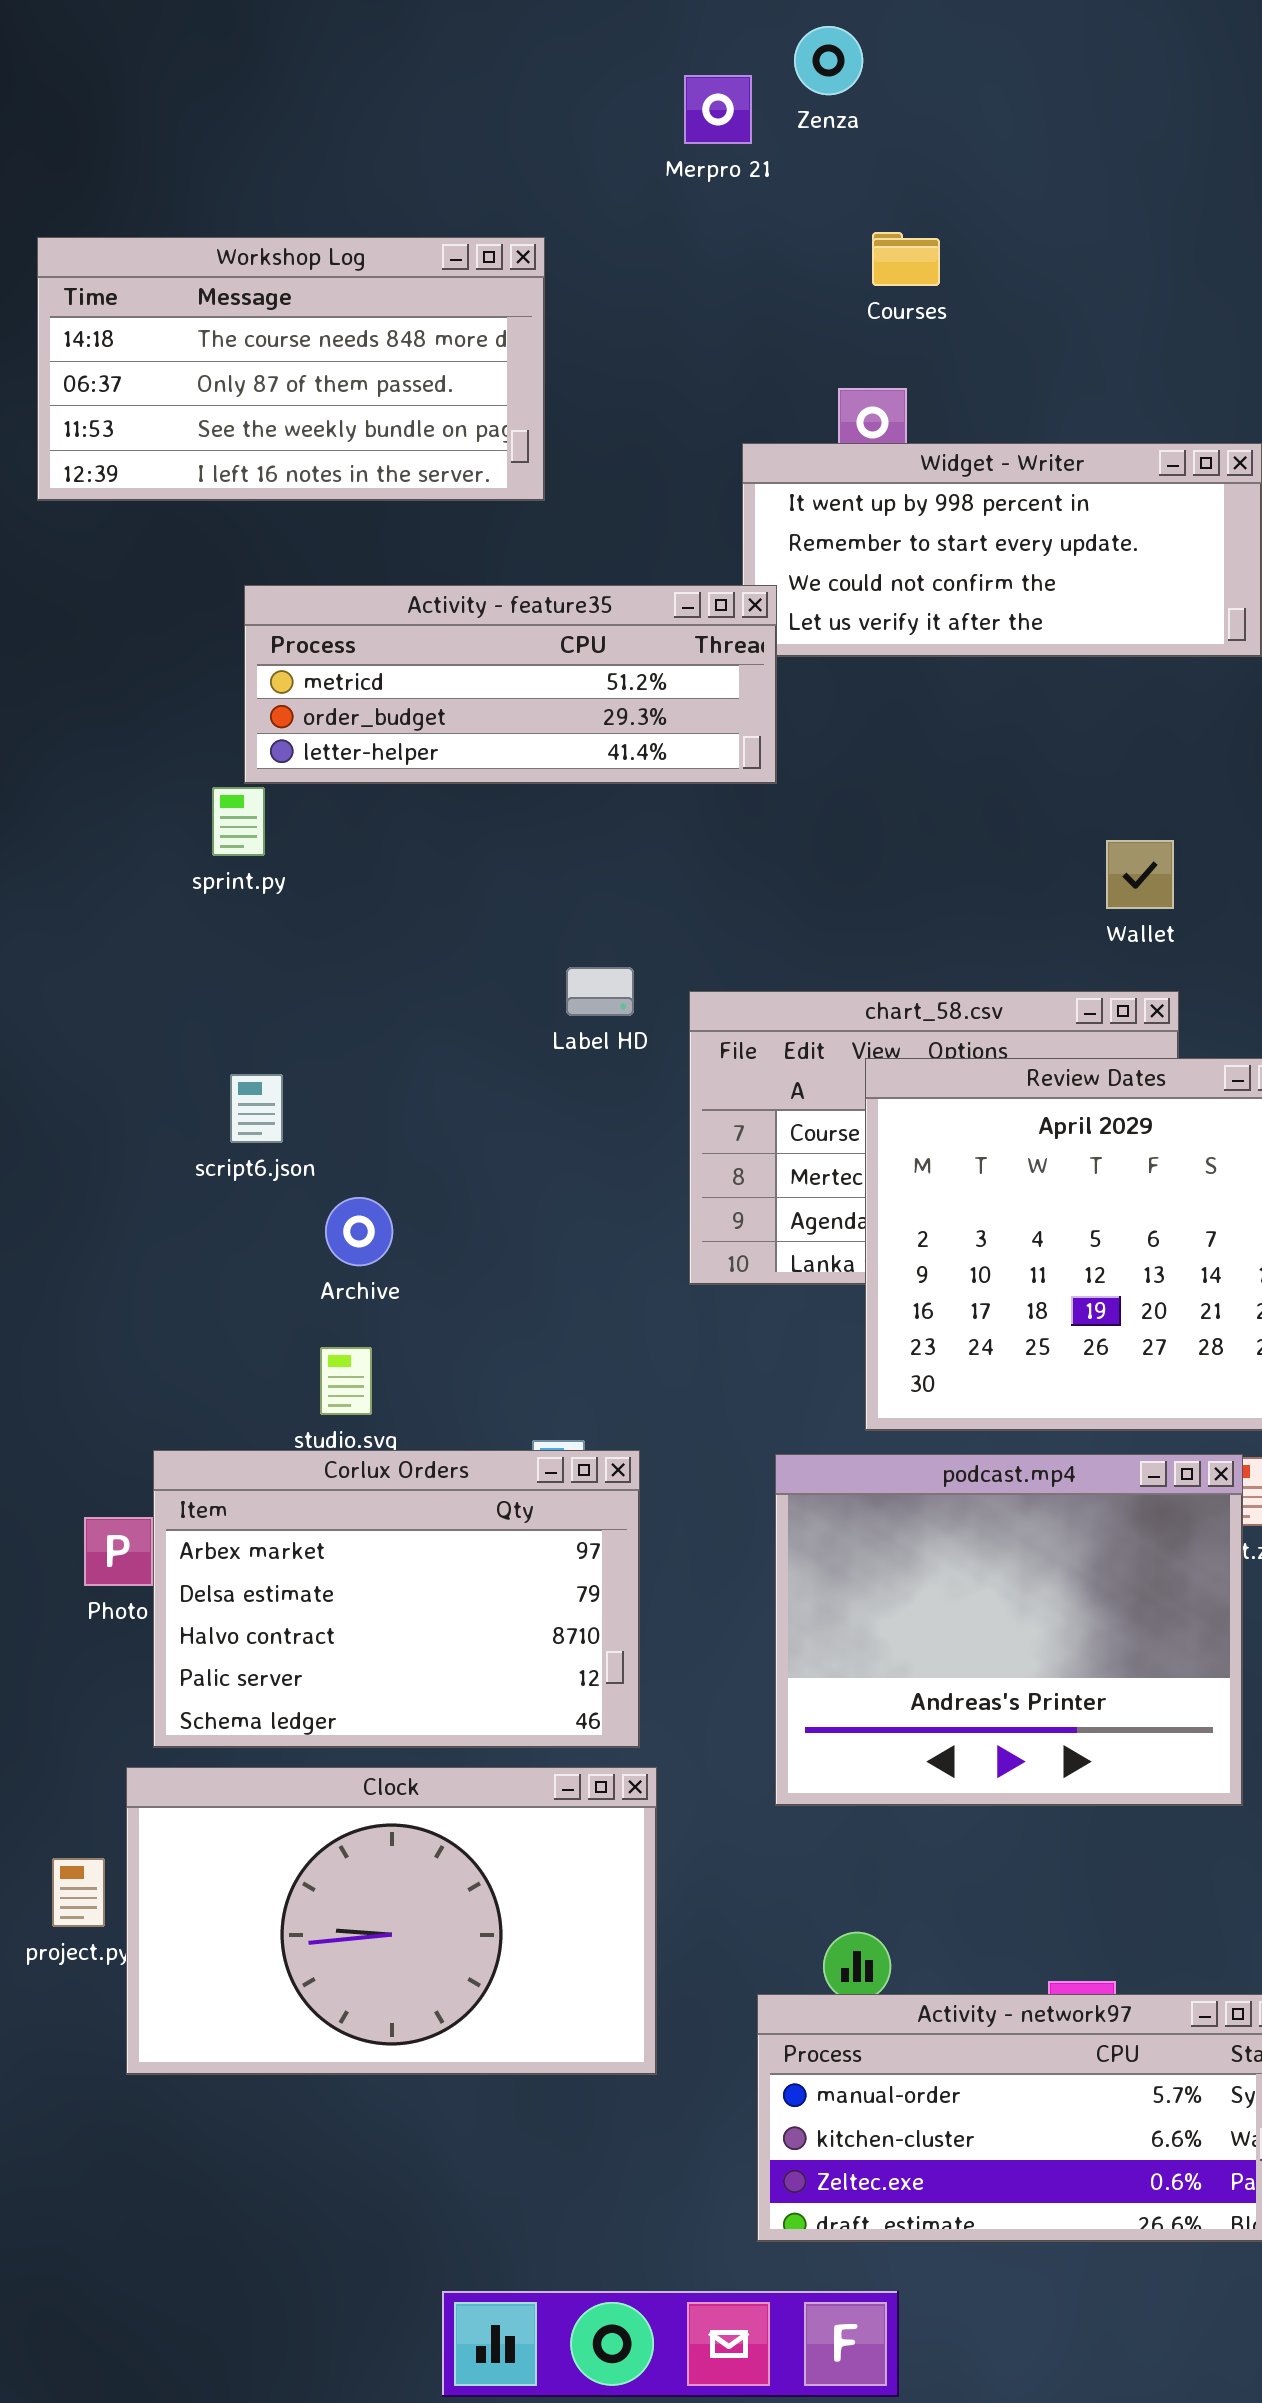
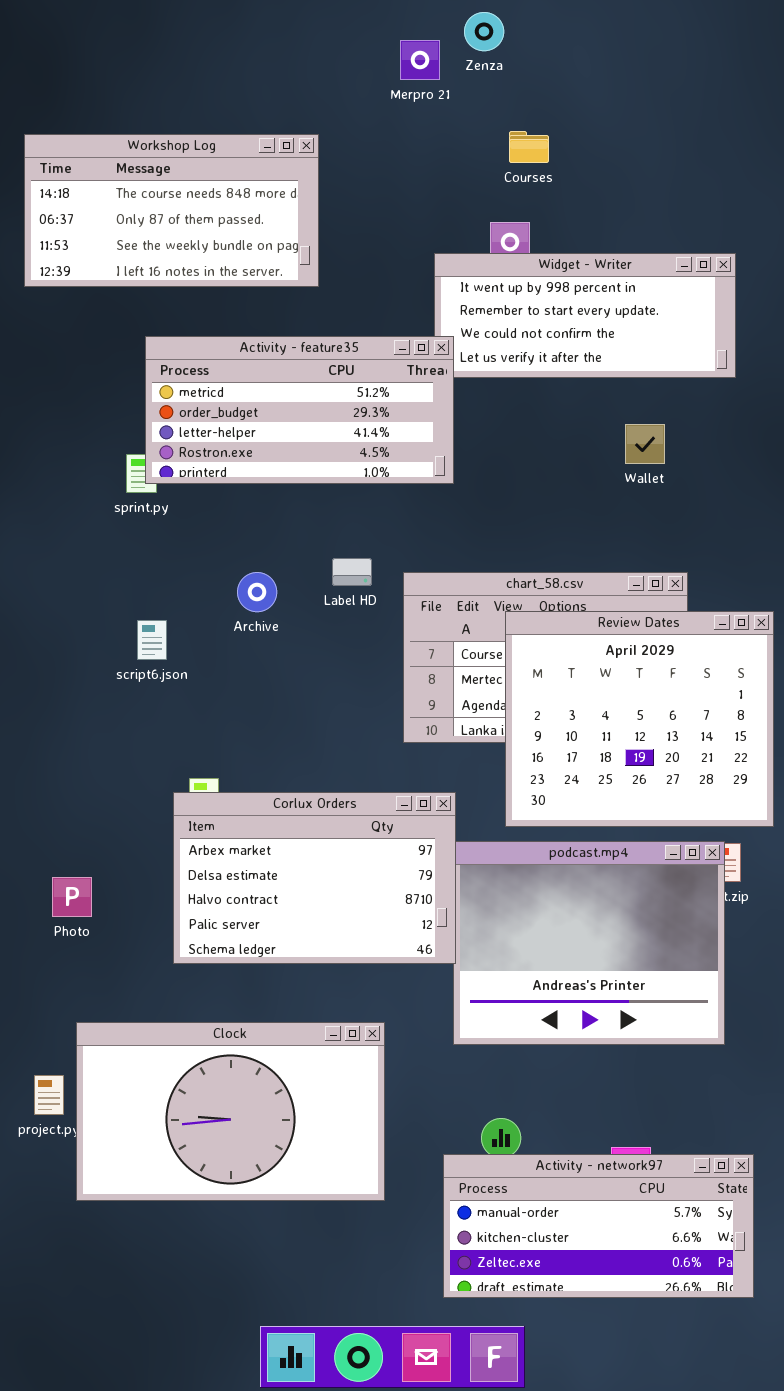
Activity - feature35: [244,585,777,784] -> [145,336,454,484], resized
Wallet: [1106,840,1174,909] -> [625,424,665,464], moved
Archive: [325,1197,393,1266] -> [237,572,277,612], moved
Corlux Orders: [153,1450,640,1748] -> [173,792,456,964], moved

